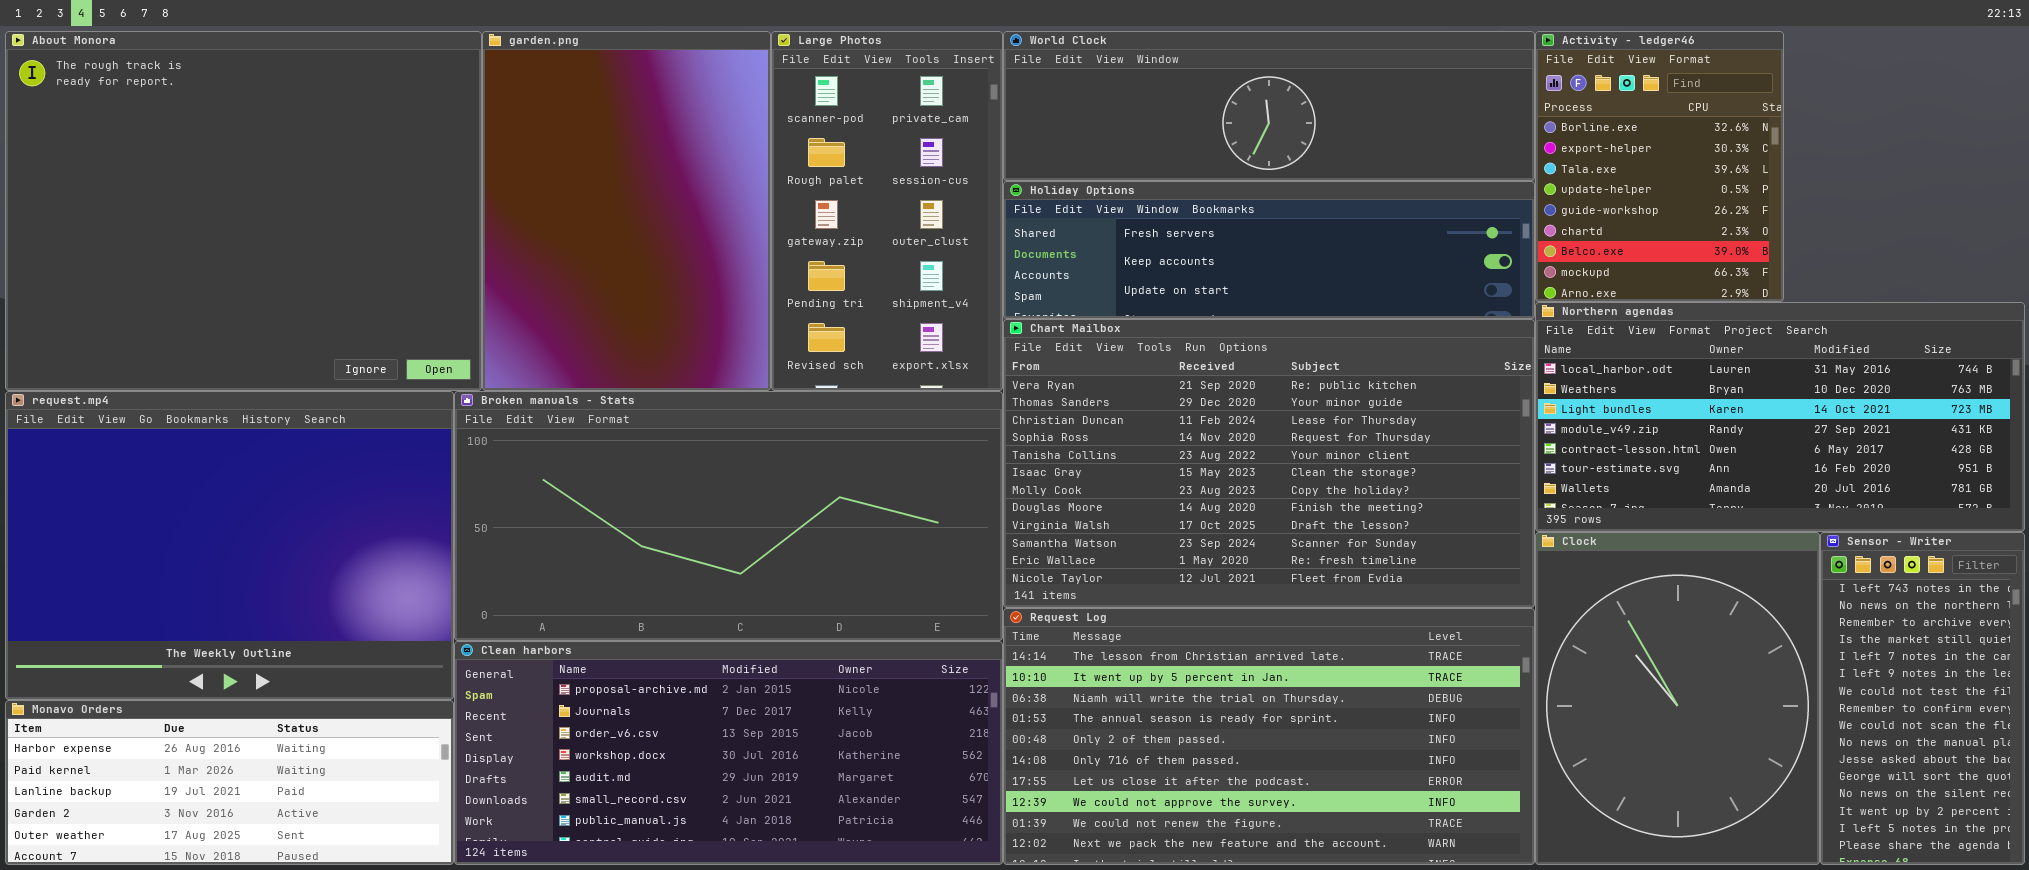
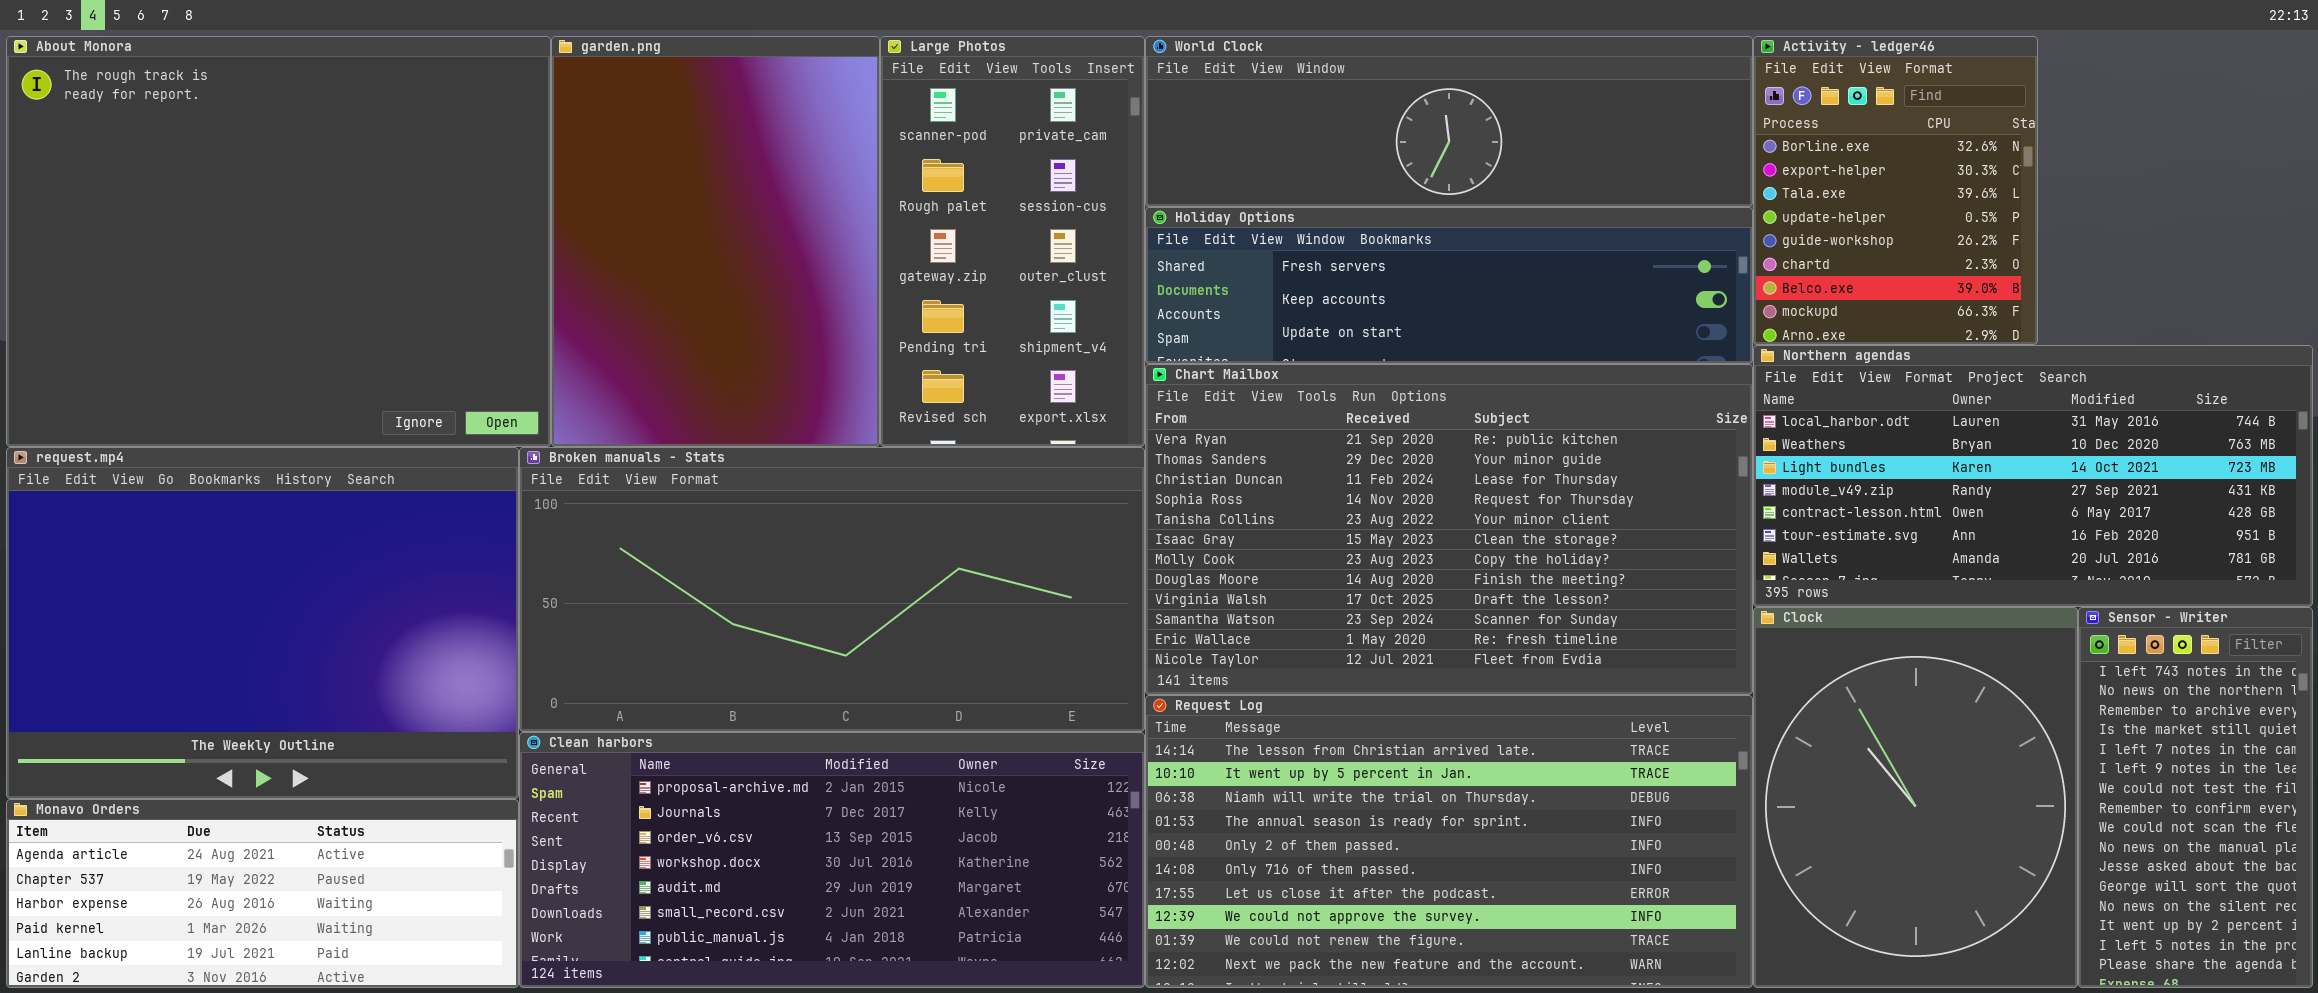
Monavo Orders: [5,700,454,865] -> [6,799,519,988], scrolled up 2 rows

